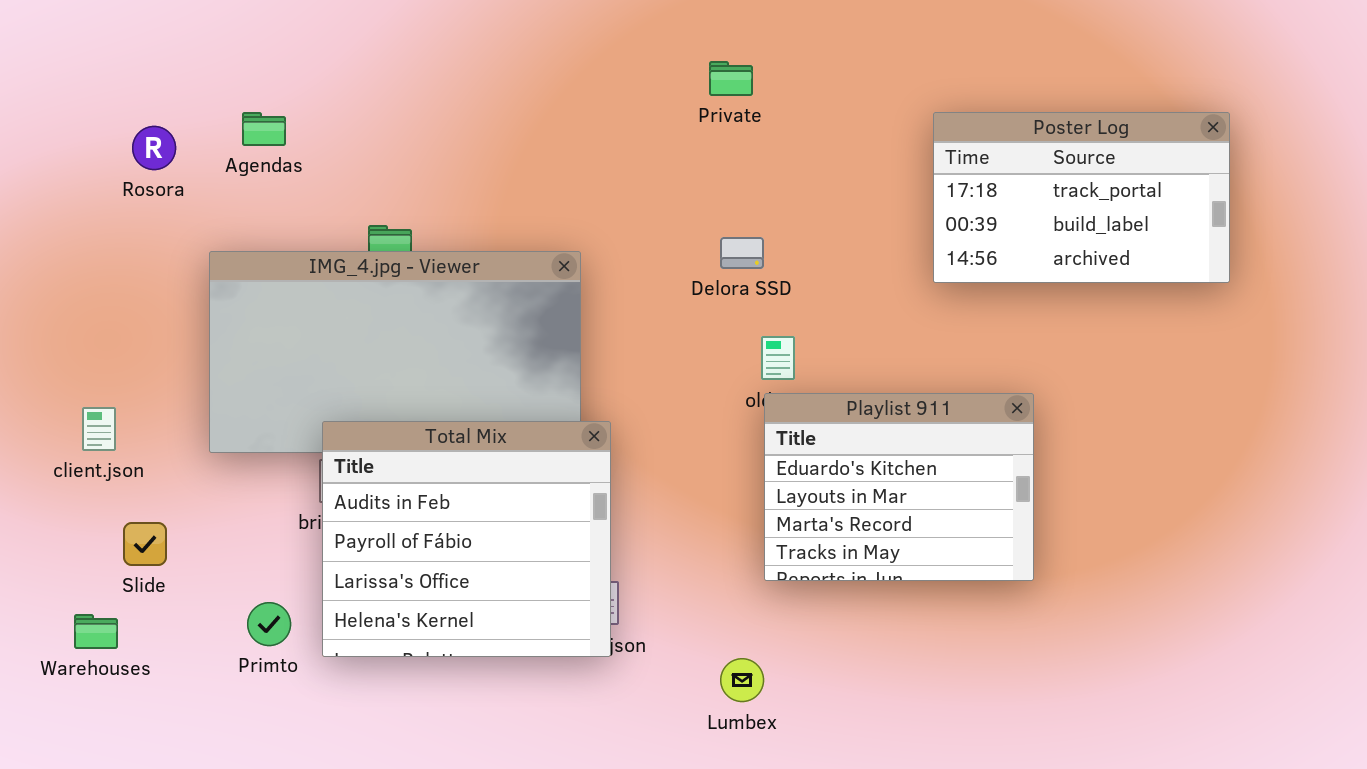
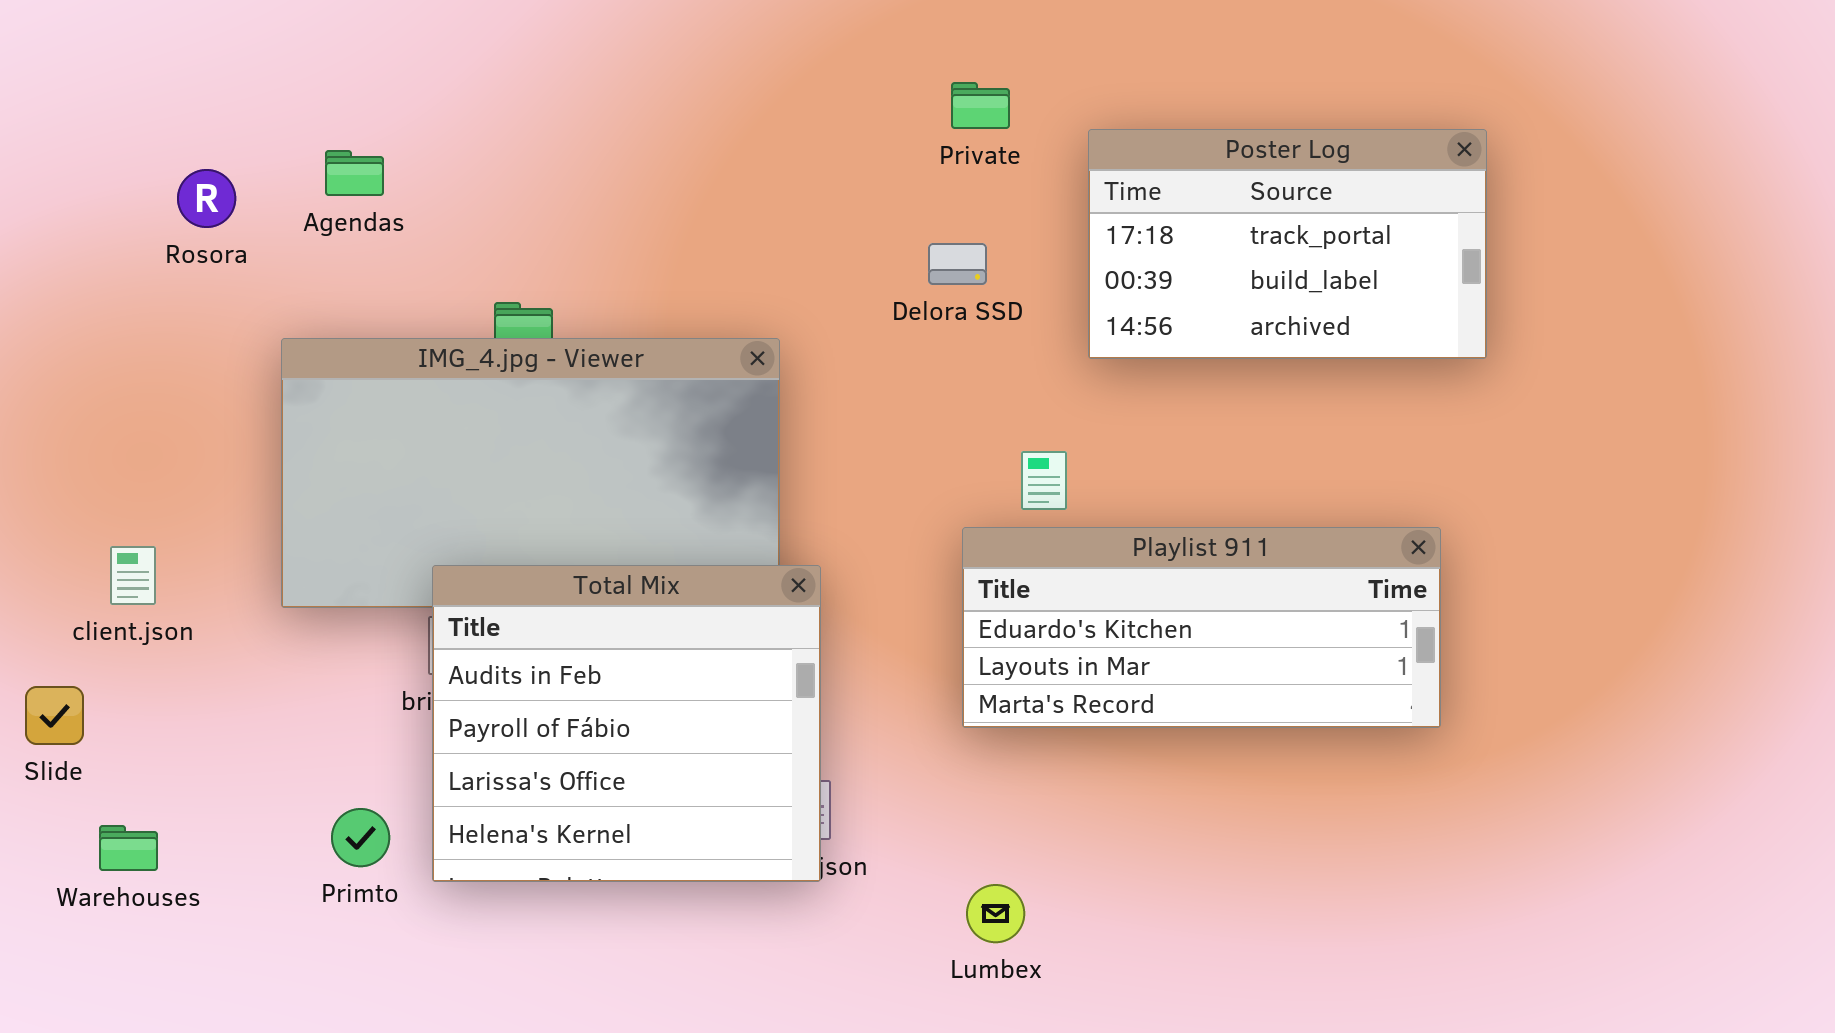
Poster Log: [933,112,1230,283] -> [1088,129,1487,359], moved
Delora SSD: [720,237,764,269] -> [928,243,987,285], moved
Playlist 911: [764,393,1034,581] -> [962,527,1441,728], moved, resized
Slide: [123,522,167,566] -> [25,686,84,745], moved

